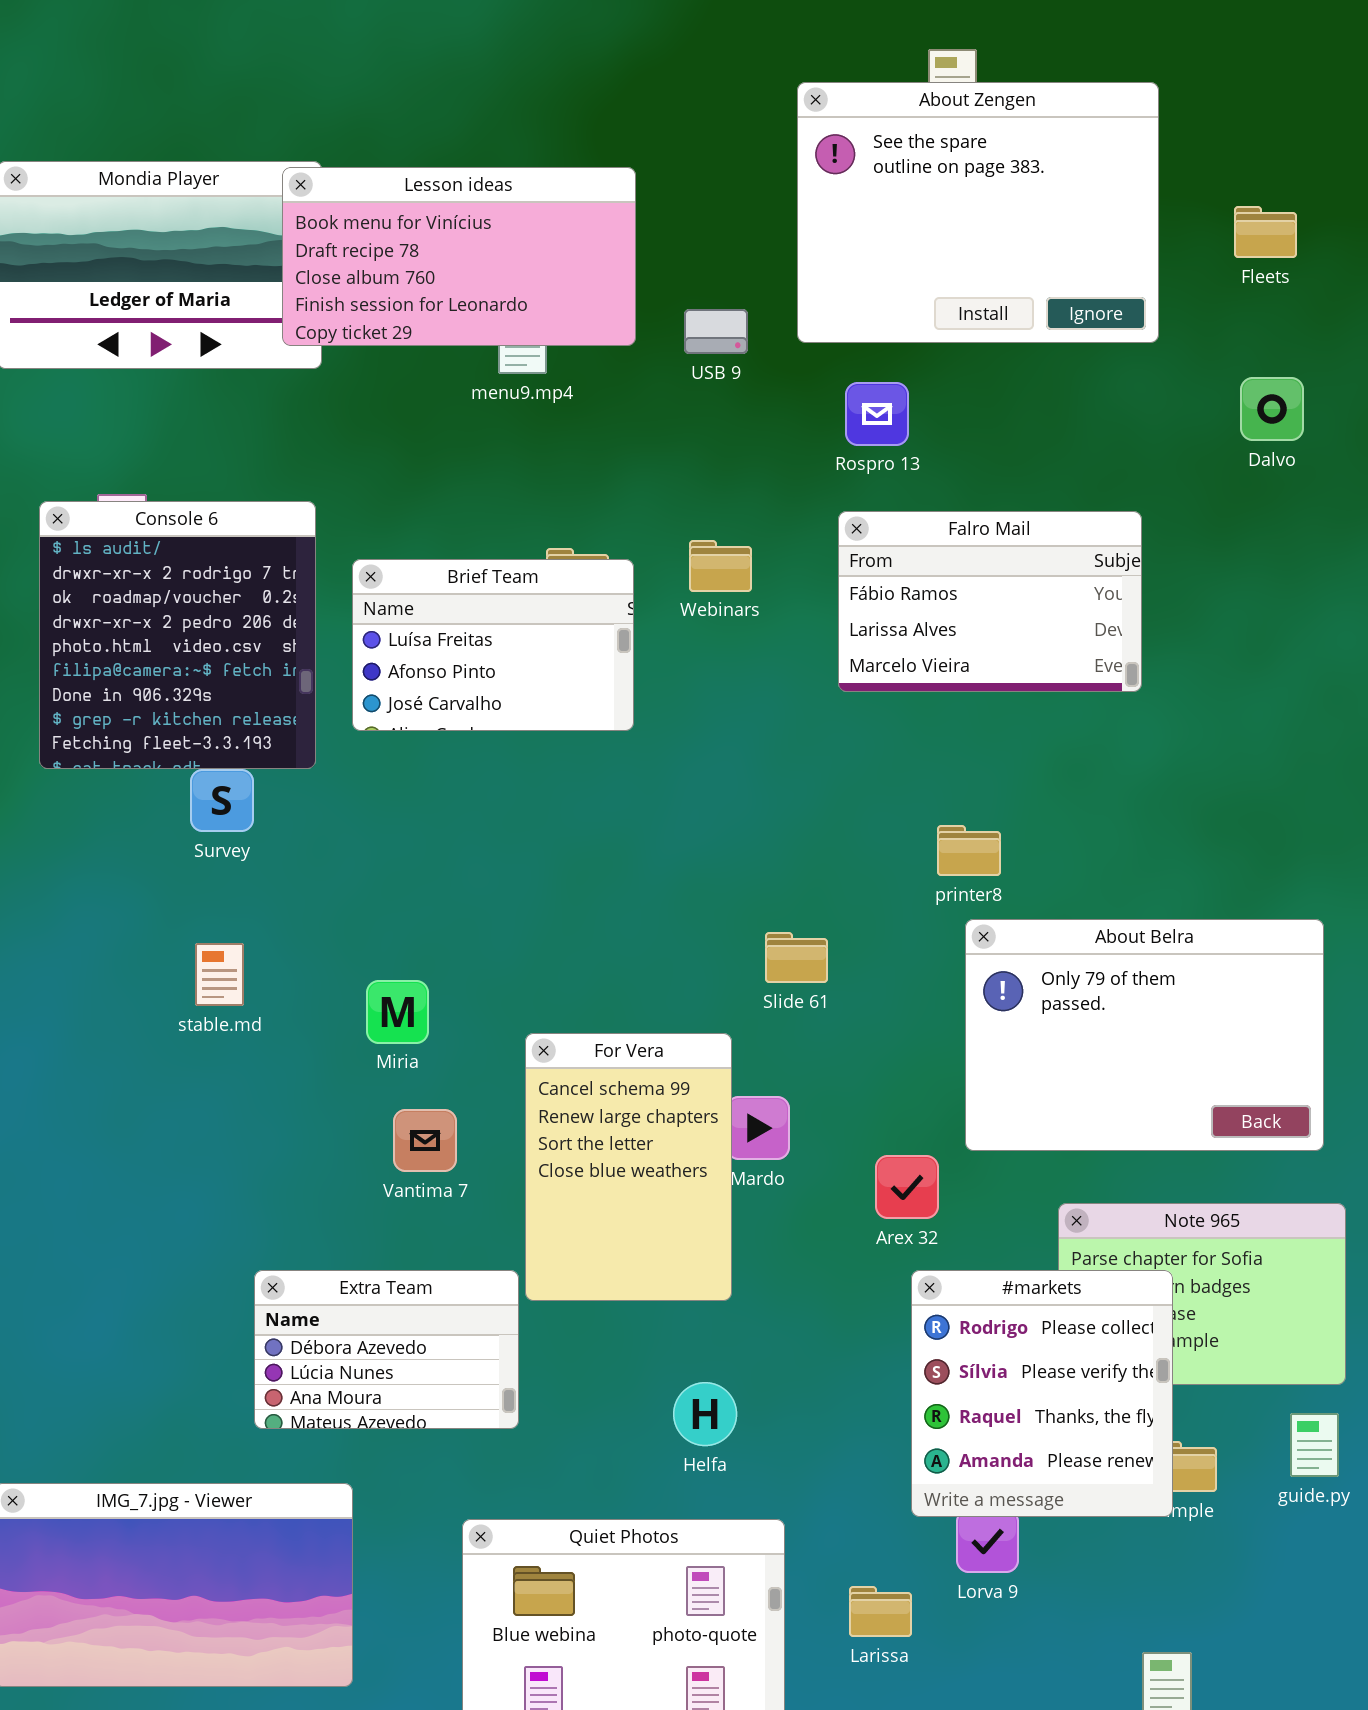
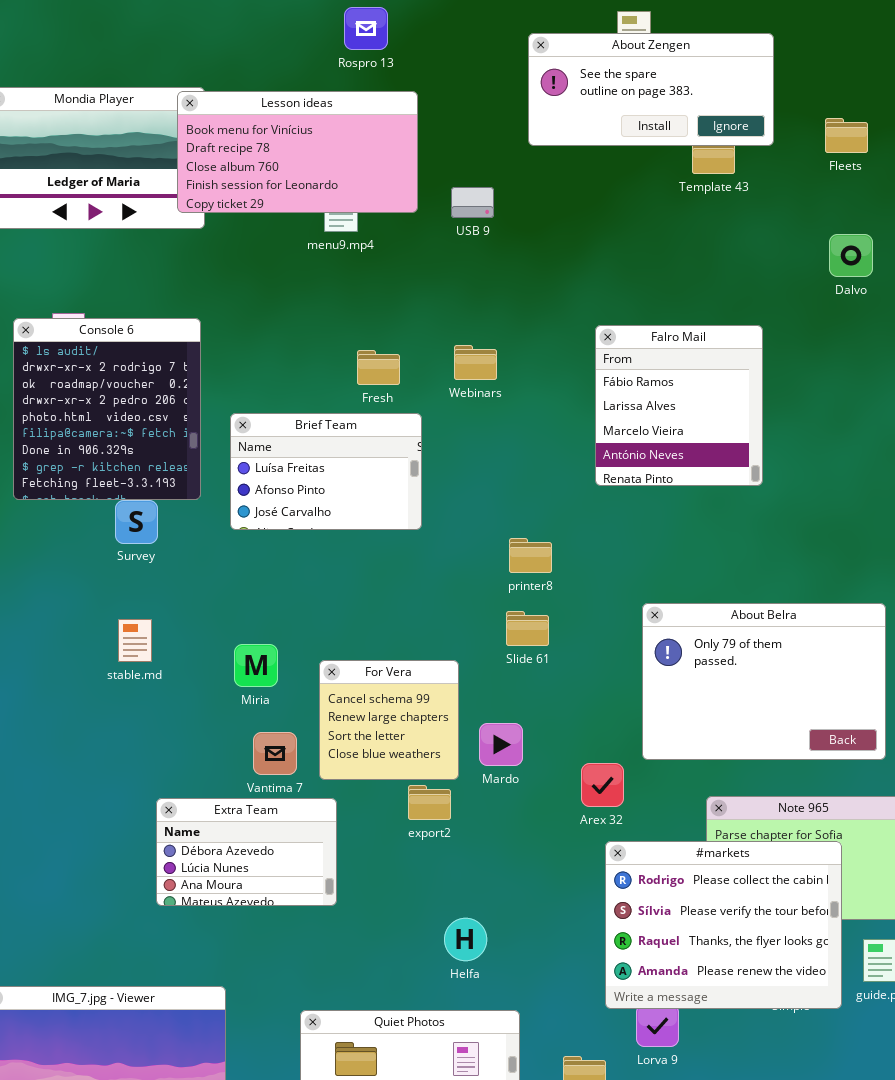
About Zengen: [797,82,1159,343] -> [528,33,774,146], resized
Rospro 13: [845,382,909,446] -> [344,7,388,50], moved
Falro Mail: [838,511,1142,692] -> [595,325,763,486], resized
Brief Team: [352,559,634,731] -> [230,413,422,530], moved
printer8: [937,825,1001,876] -> [509,538,552,573], moved
For Vera: [525,1033,732,1301] -> [319,660,459,780], moved, resized
Extra Team: [254,1270,519,1429] -> [156,798,337,906], moved
#markets: [911,1270,1173,1517] -> [605,841,842,1009], resized

